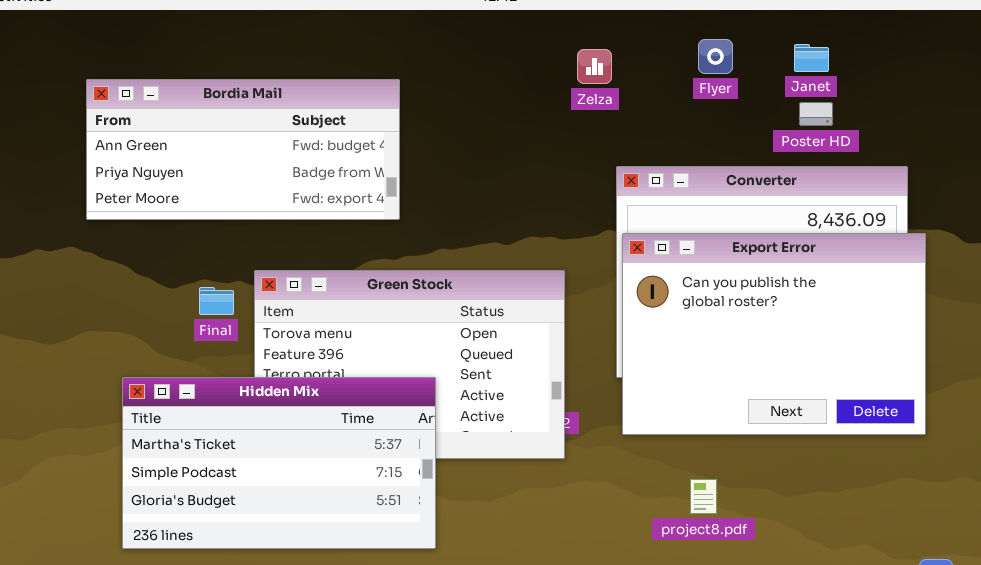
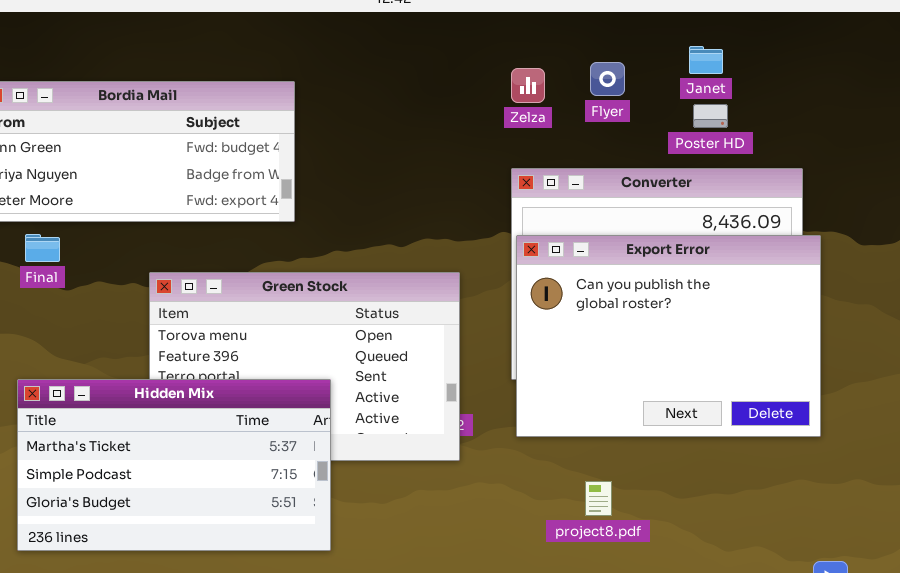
Flyer: [698,39,733,74] -> [590,62,625,96], moved
Zelza: [577,49,612,84] -> [511,68,545,103], moved
Final: [199,287,234,315] -> [25,234,60,262], moved

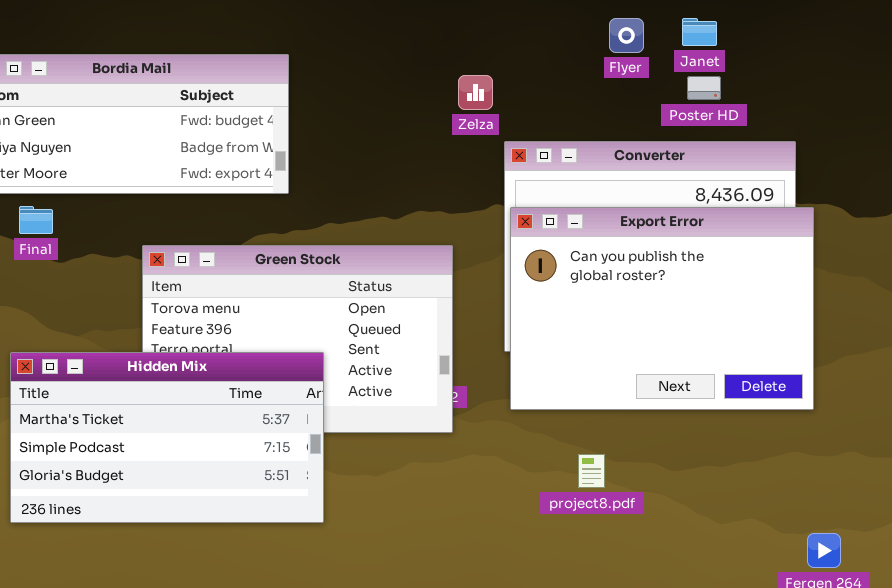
Flyer: [590,62,625,96] -> [609,18,644,53], moved
Zelza: [511,68,545,103] -> [458,75,493,110], moved

